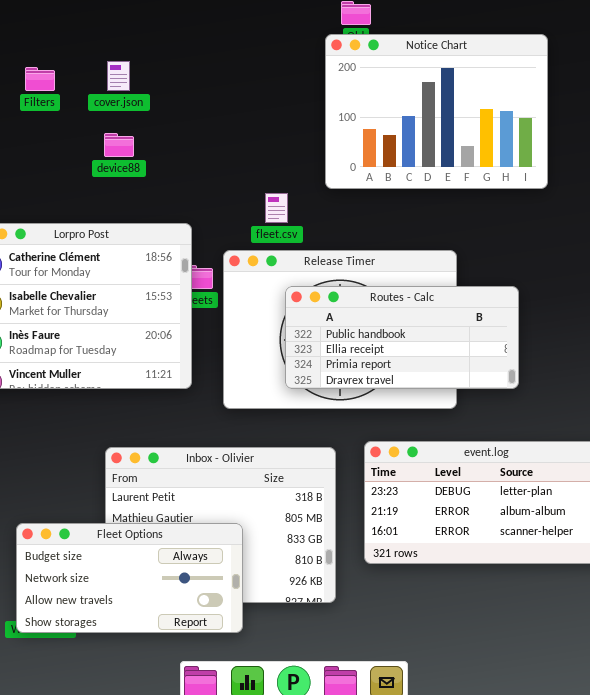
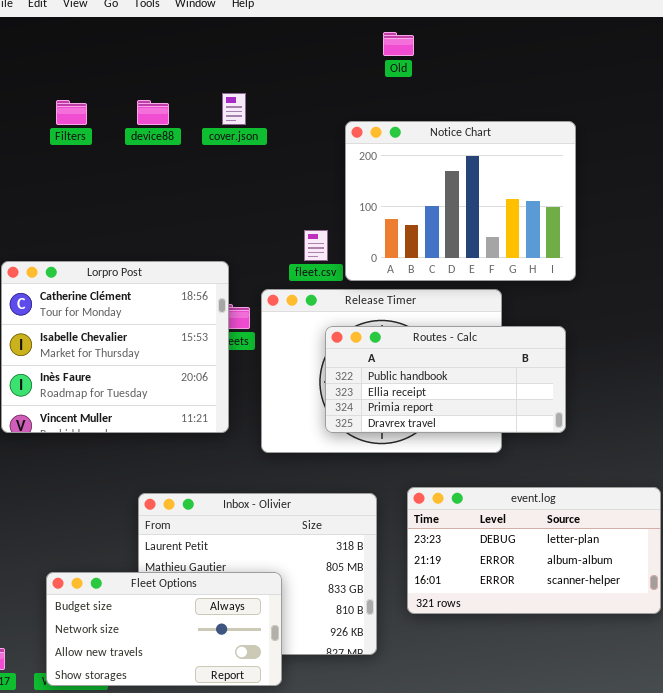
Notice Chart: [325,34,548,189] -> [345,121,576,281], moved
cover.json: [107,61,130,91] -> [222,93,246,125], moved
device88: [104,133,134,157] -> [137,100,169,125], moved

